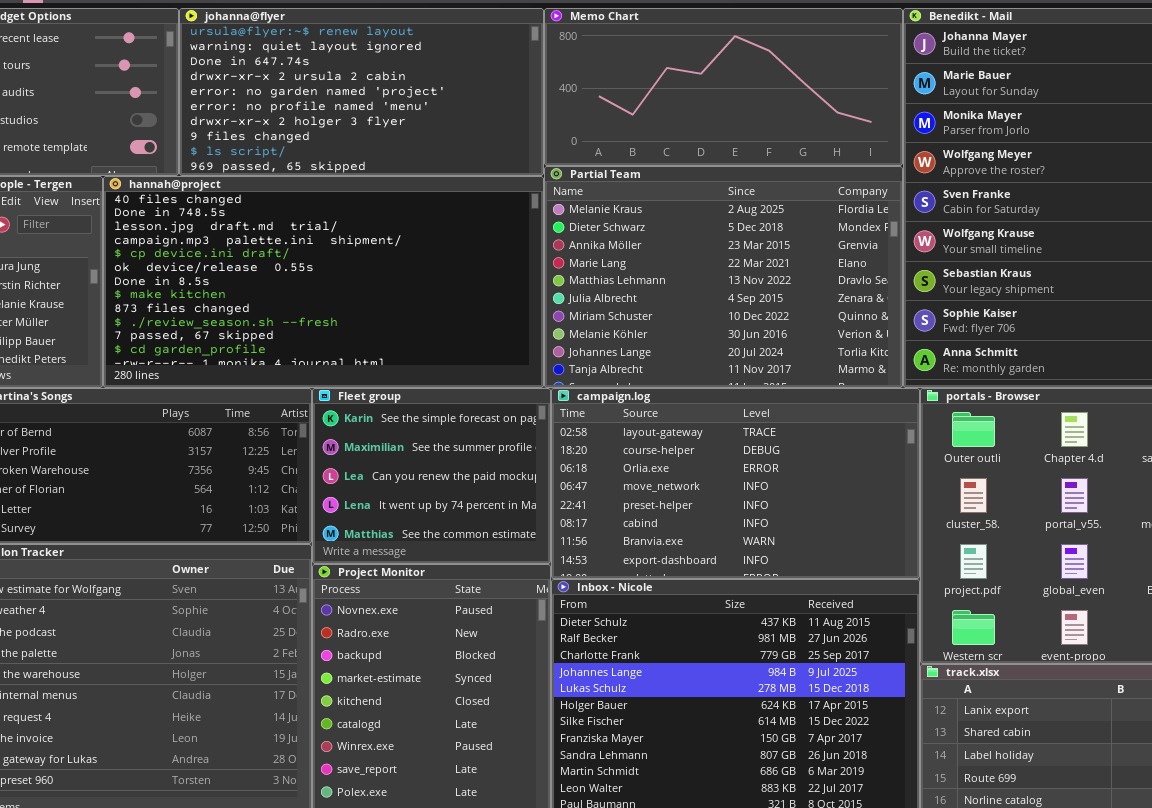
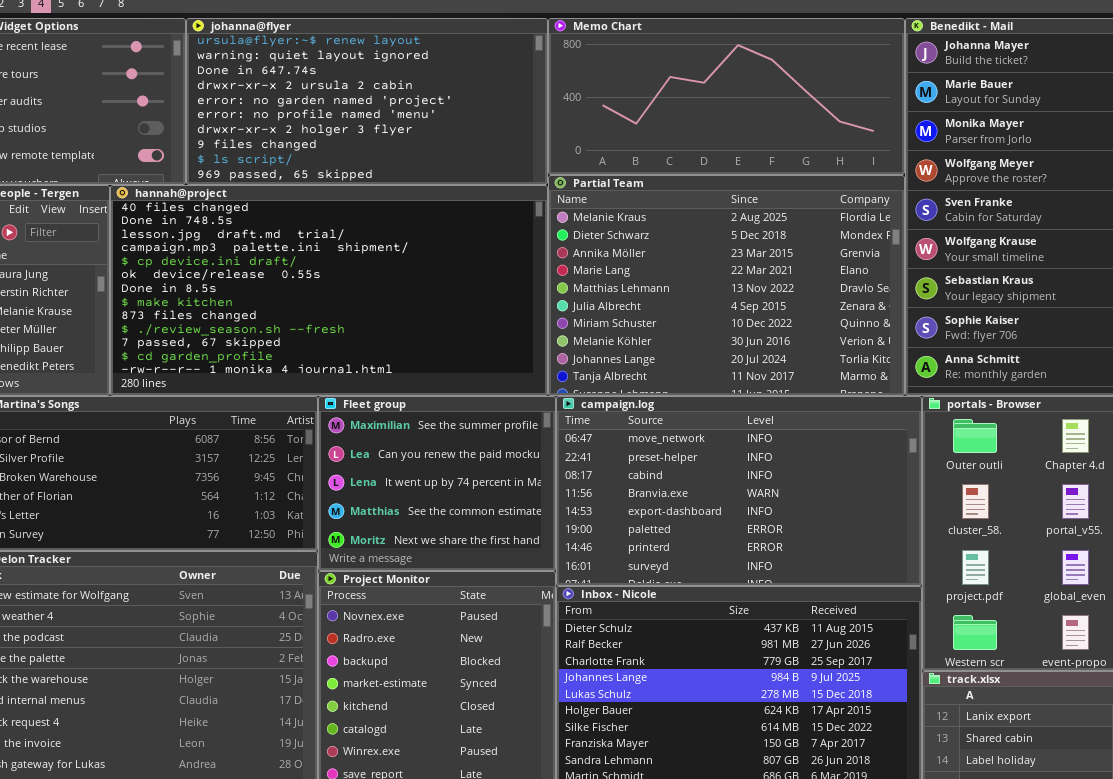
Fleet group: [312,388,551,564] -> [318,396,556,571], scrolled down 1 row
campaign.log: [551,388,920,579] -> [556,396,922,586], scrolled down 3 rows

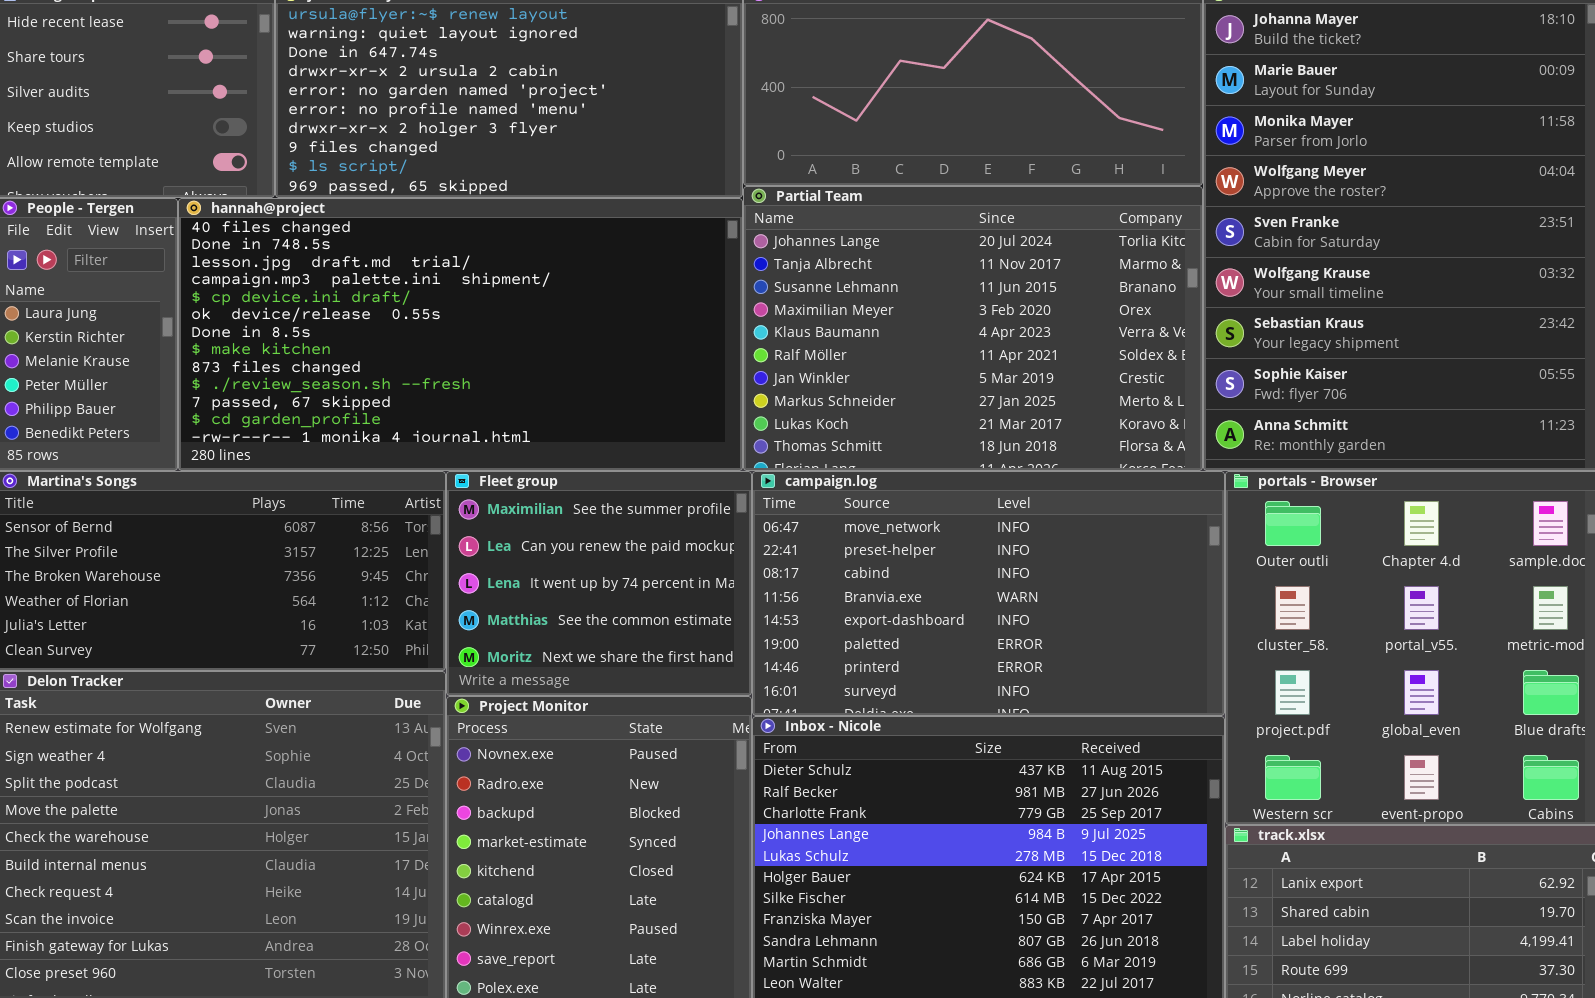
Partial Team: [548,175,905,396] -> [743,186,1203,471], scrolled down 8 rows

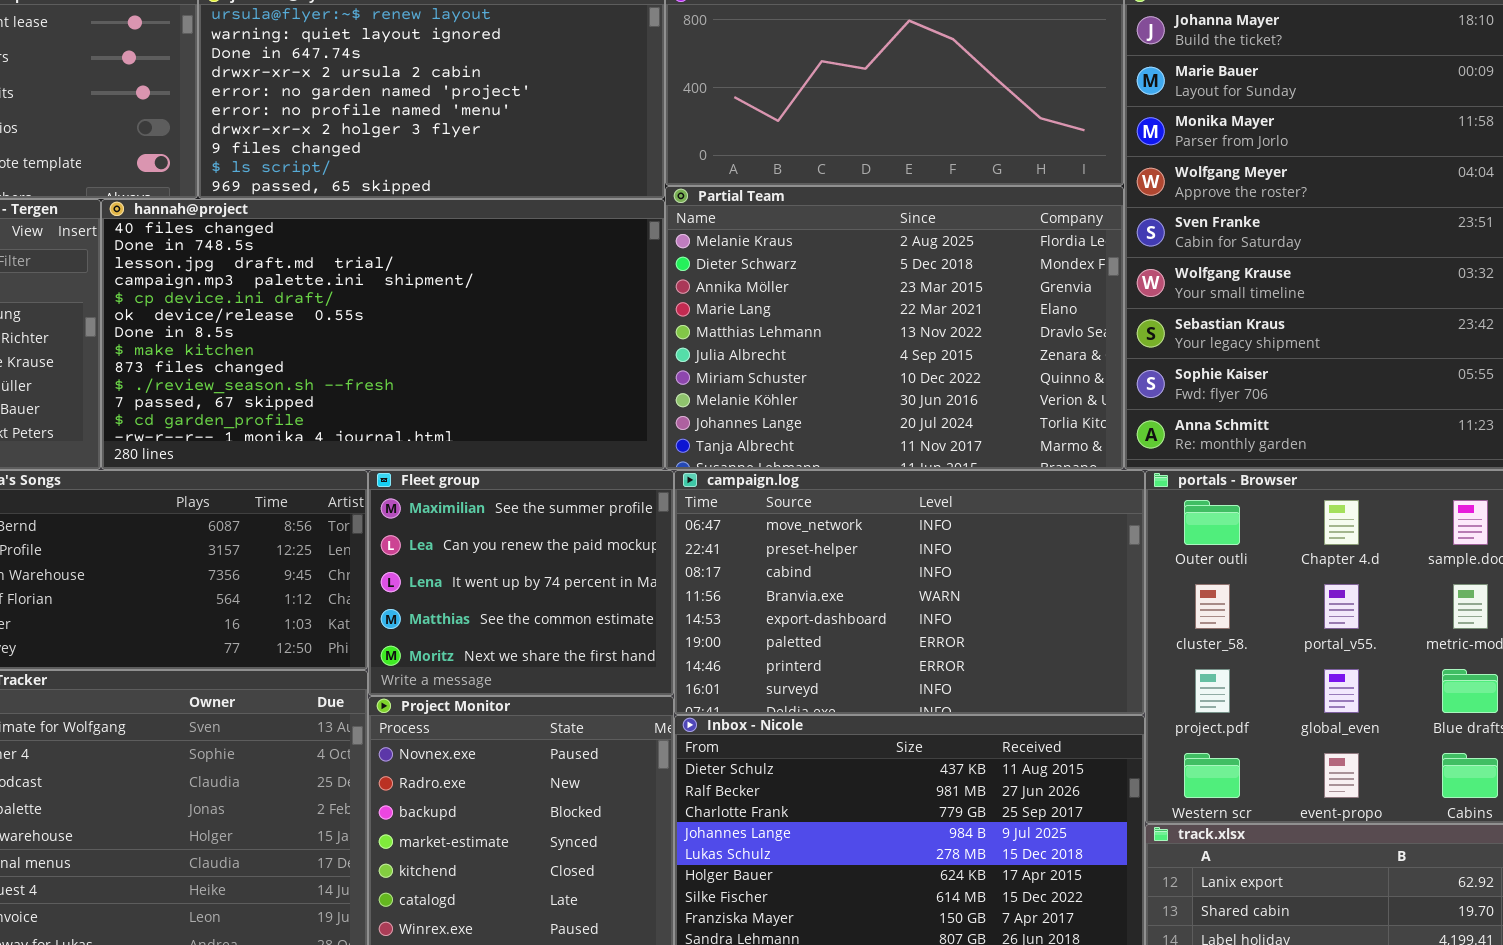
Partial Team: [743,186,1203,471] -> [665,186,1124,470], scrolled up 8 rows

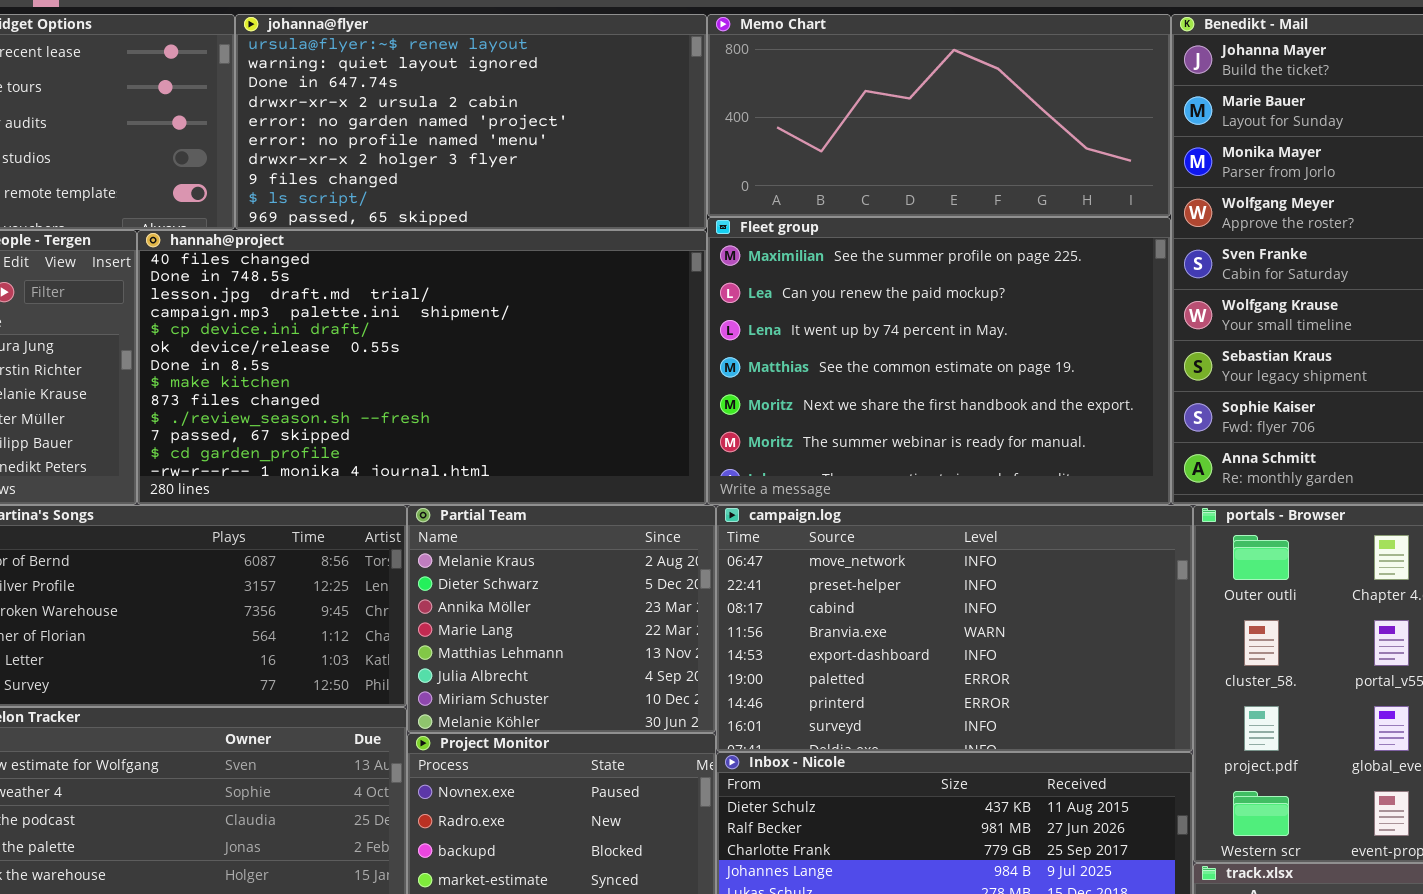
Partial Team: [665,186,1124,470] -> [407,505,716,733], moved, resized
Fleet group: [368,470,674,696] -> [707,217,1171,505], moved, resized

